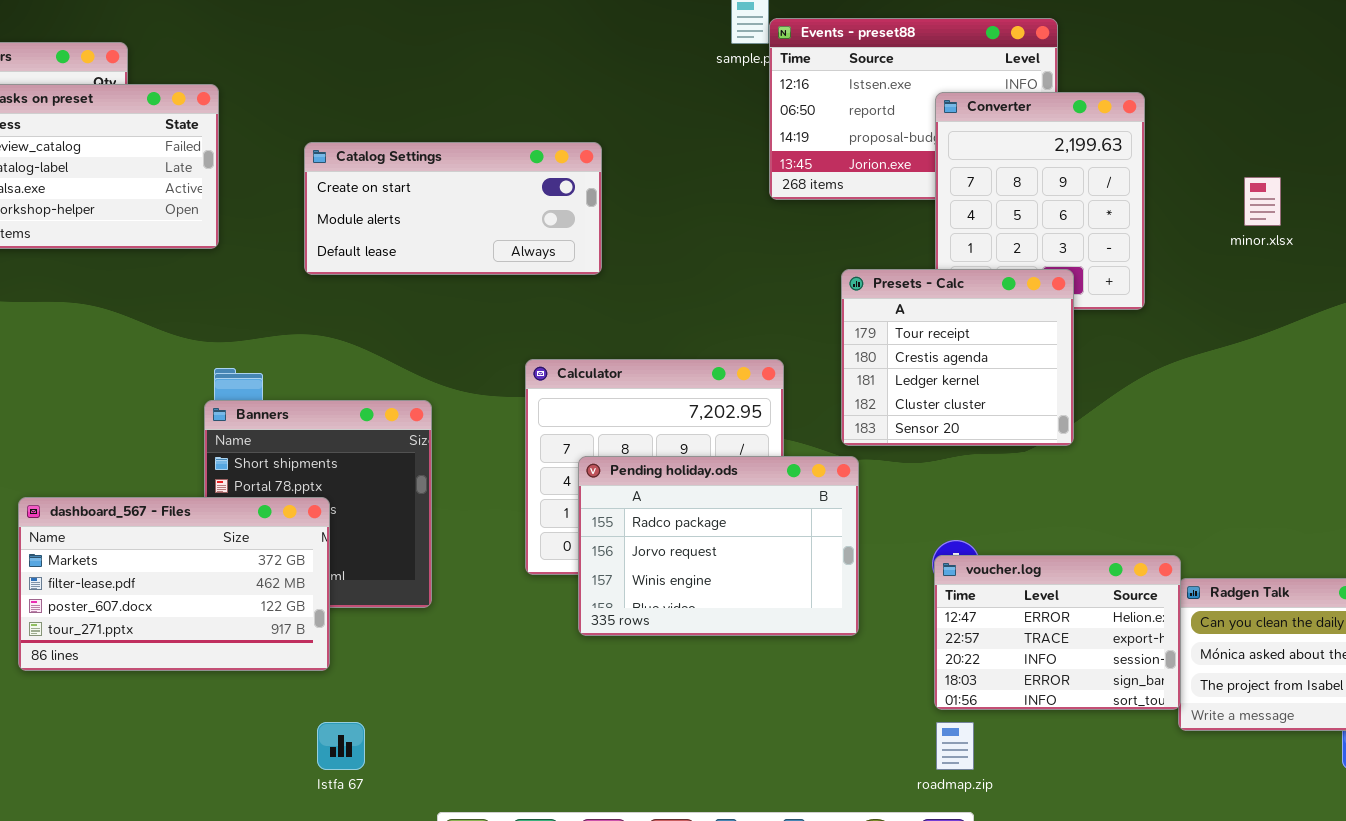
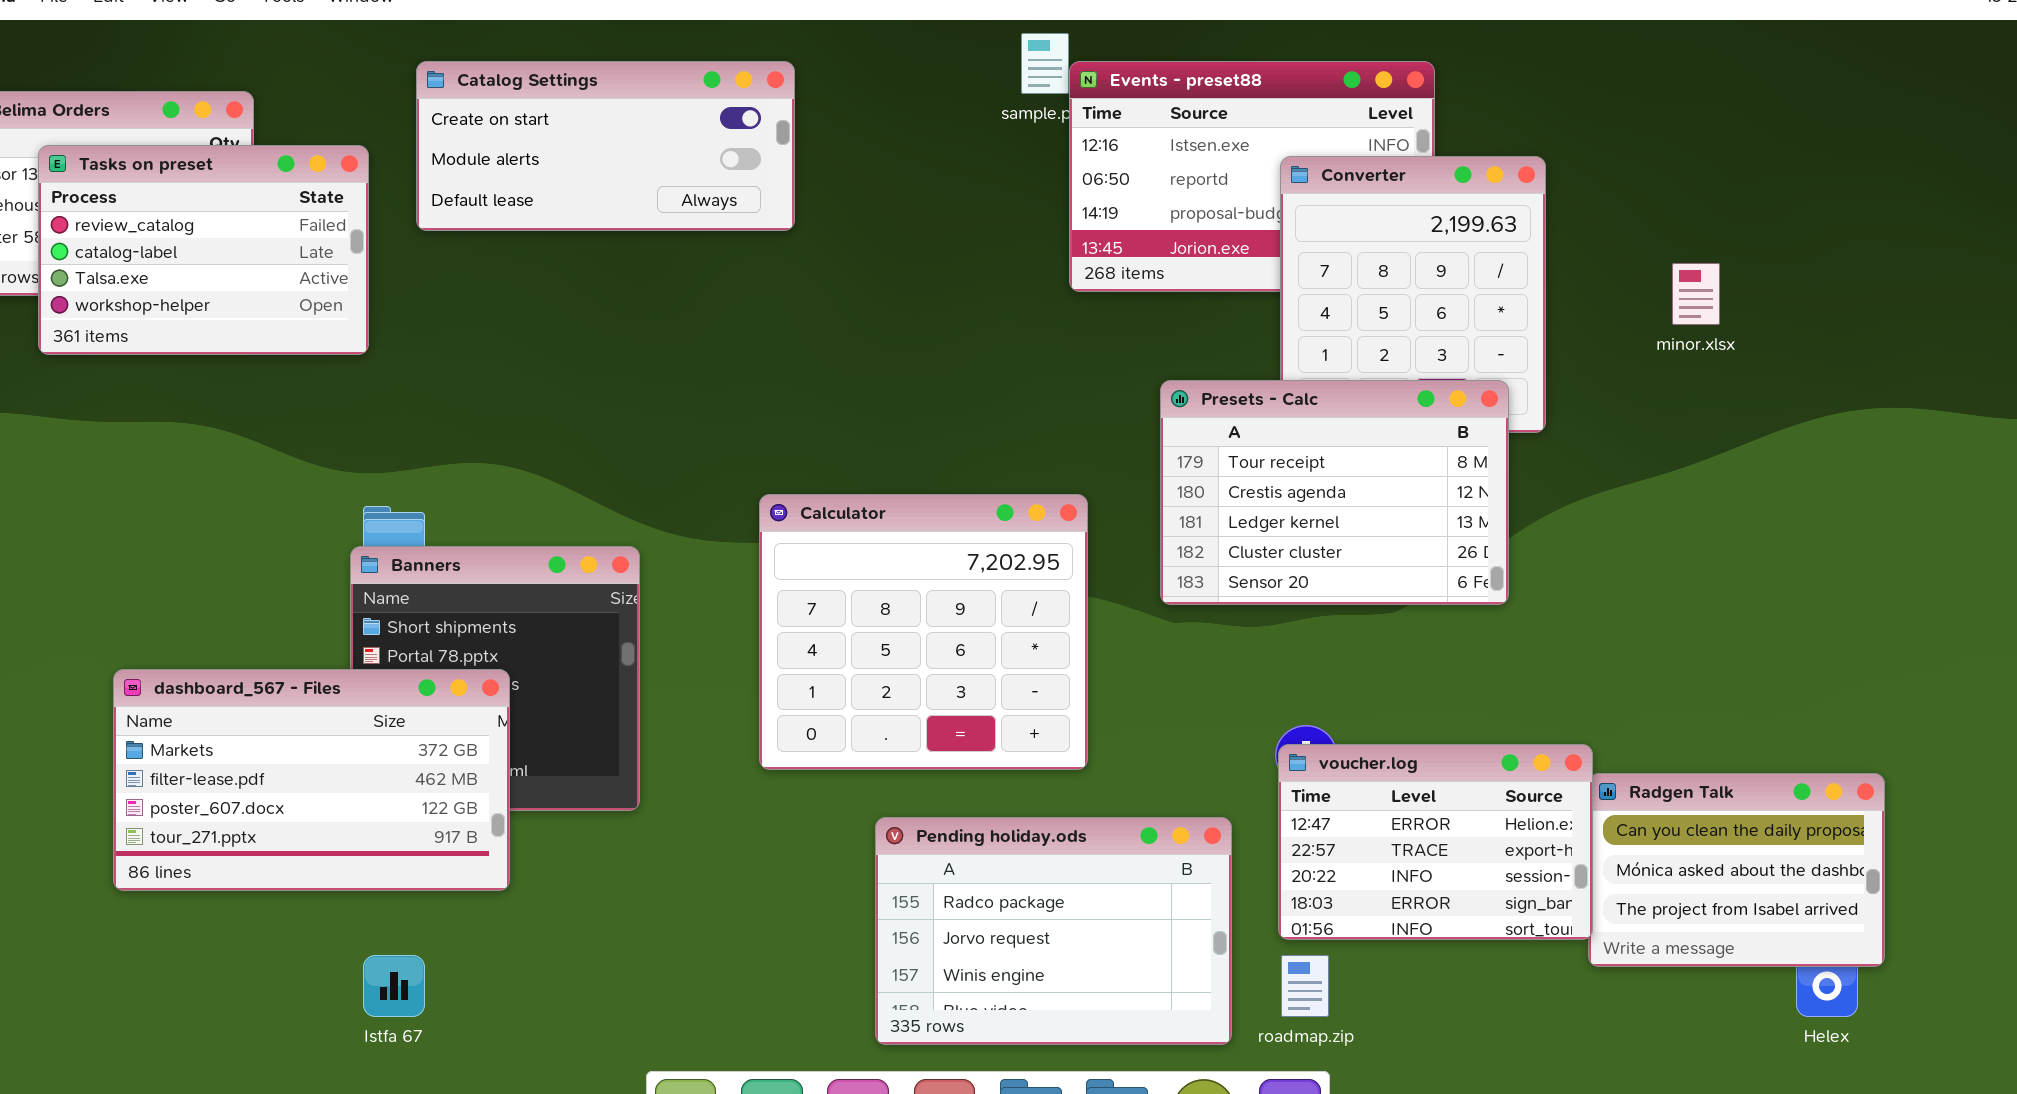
Catalog Settings: [304,142,602,275] -> [416,61,795,231], moved
Presets - Calc: [841,269,1074,446] -> [1160,380,1509,605], resized
Pending holiday.ods: [578,456,859,636] -> [875,817,1232,1045], moved
Istfa 67: [317,722,365,770] -> [363,955,425,1017], moved

